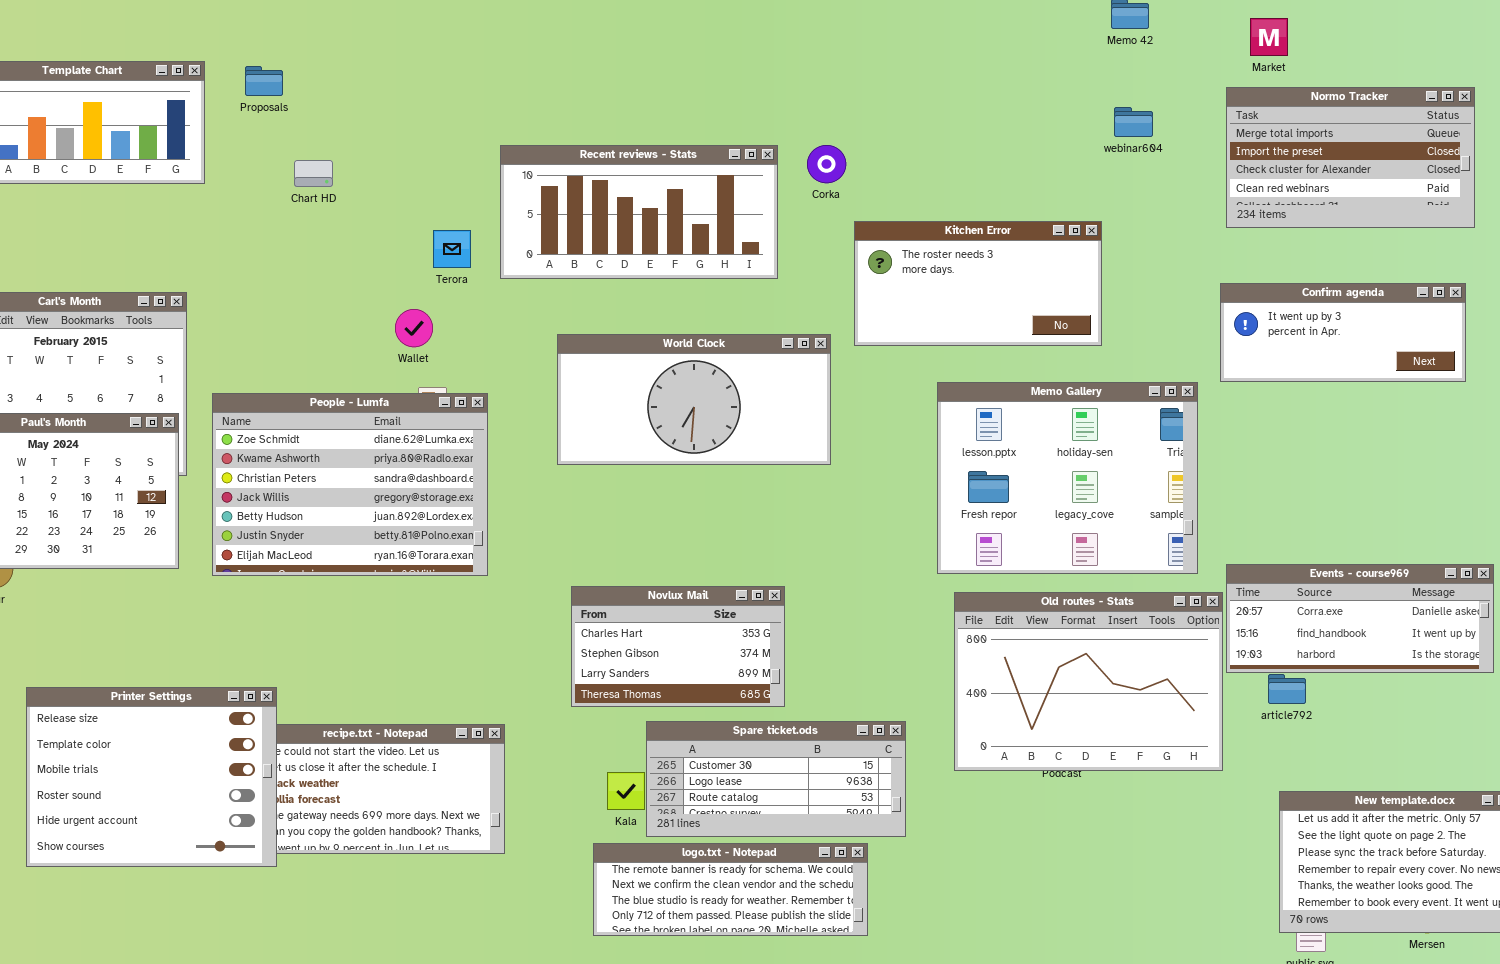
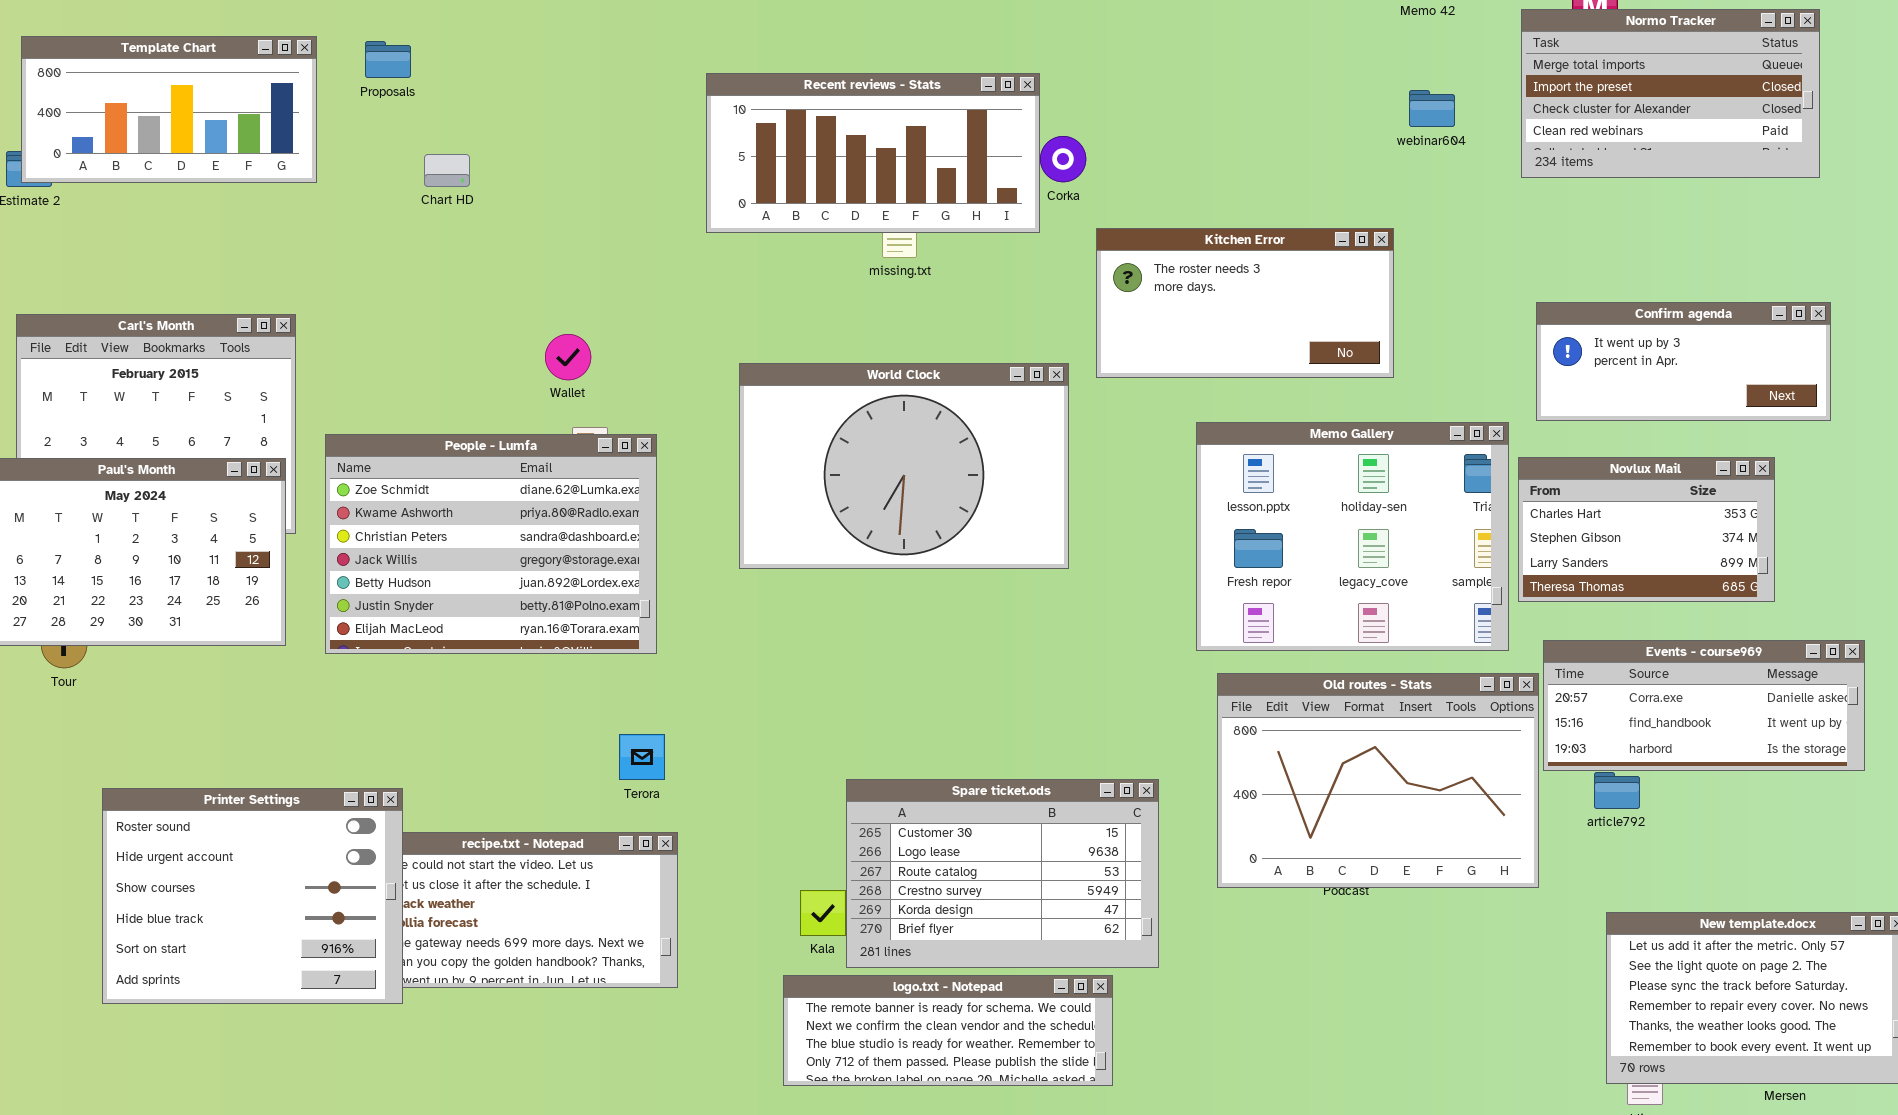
Normo Tracker: [1226,87,1475,228] -> [1521,9,1820,178], moved
Recent reviews - Stats: [500,145,778,279] -> [706,73,1040,233], moved
Terora: [433,230,471,268] -> [619,734,665,780], moved
World Clock: [557,334,831,465] -> [739,363,1069,569], resized
Novlux Mail: [571,586,785,707] -> [1518,457,1775,602], moved
Printer Settings: [26,687,277,867] -> [102,788,403,1004], scrolled down 3 rows
Spare ticket.ods: [646,721,906,837] -> [846,779,1159,968], resized

